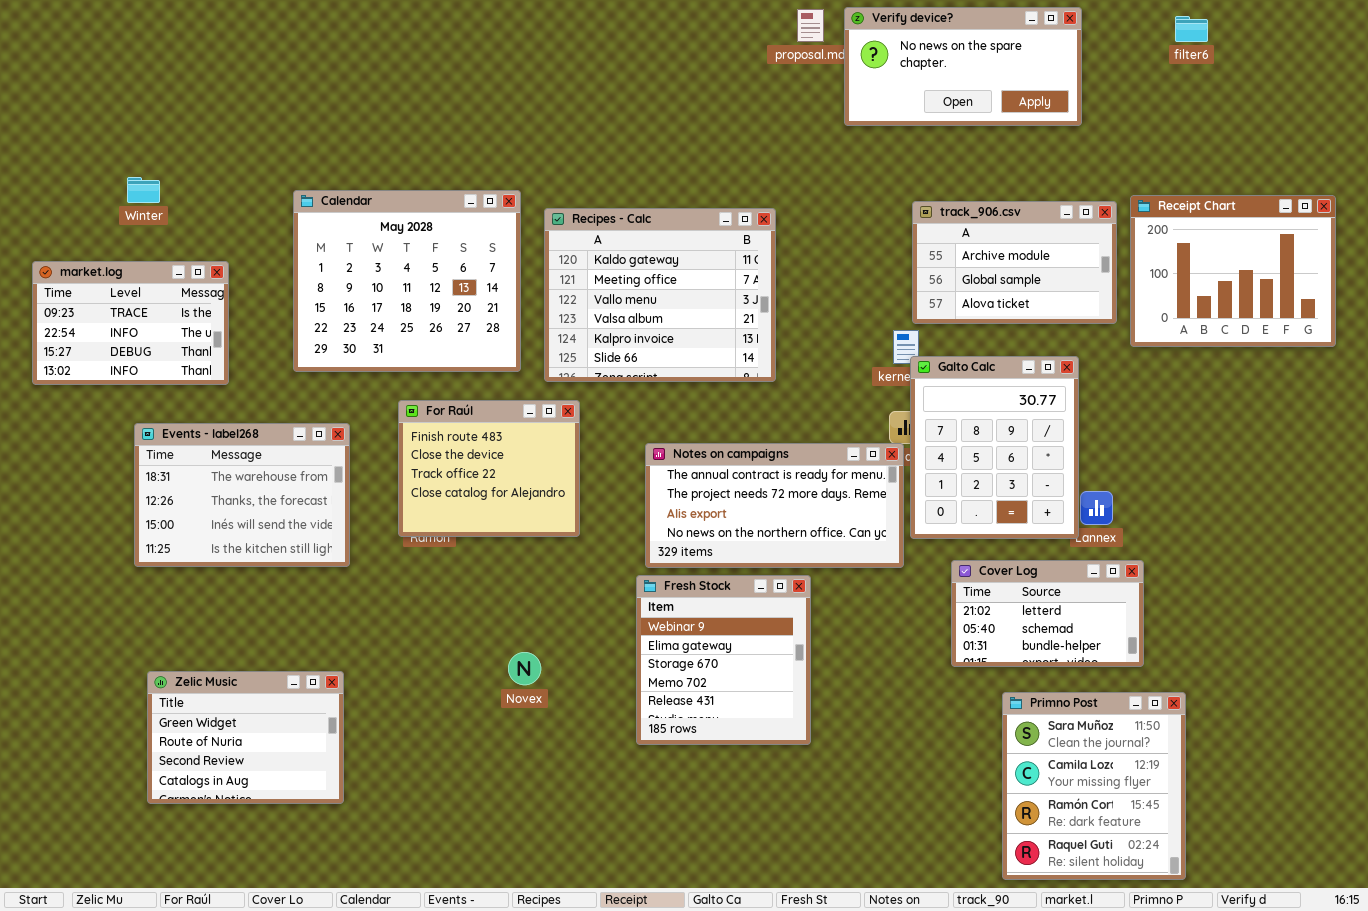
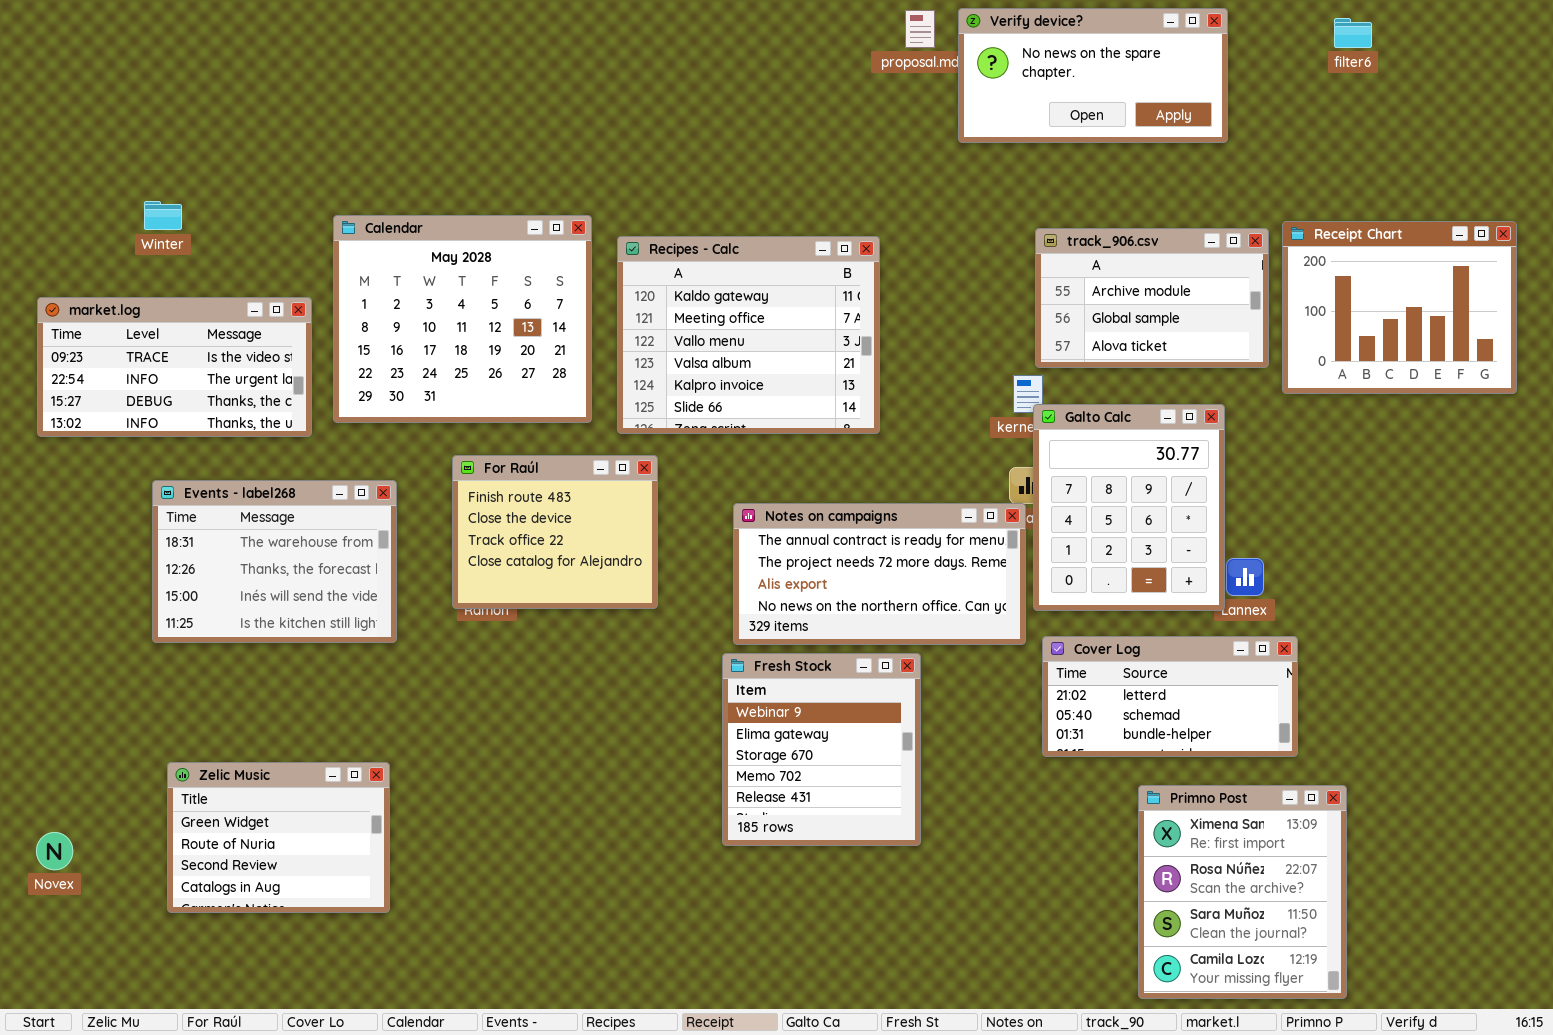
market.log: [32,261,229,385] -> [37,297,312,437], resized
Cover Log: [951,560,1144,667] -> [1042,636,1298,757], resized
Novex: [508,652,541,685] -> [36,832,73,870], moved
Primno Post: [1002,692,1186,880] -> [1138,785,1347,999], scrolled up 2 rows

